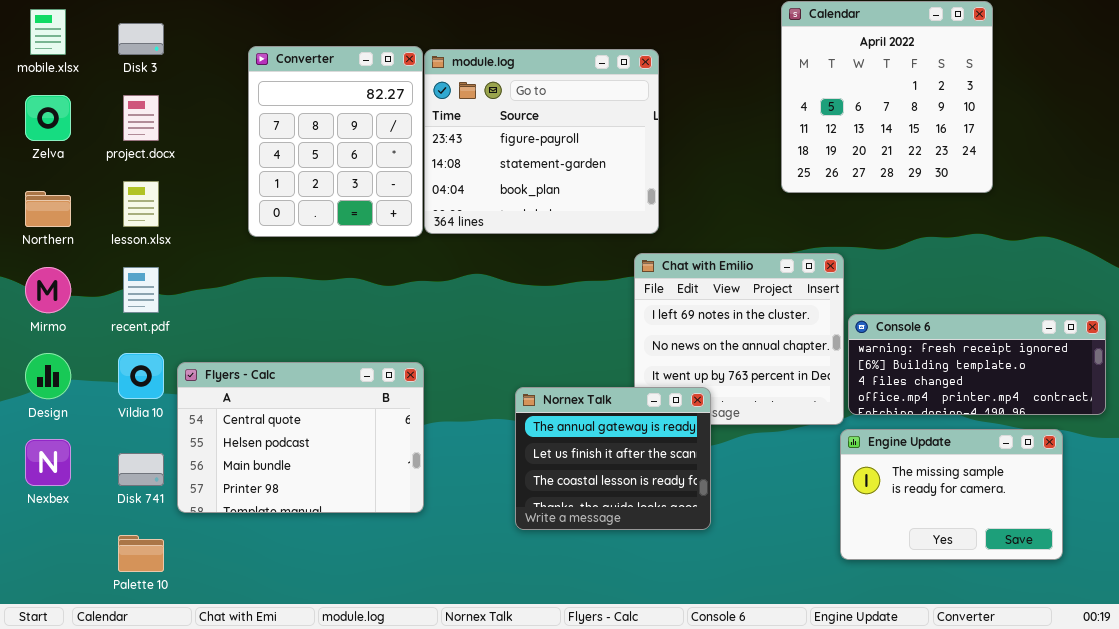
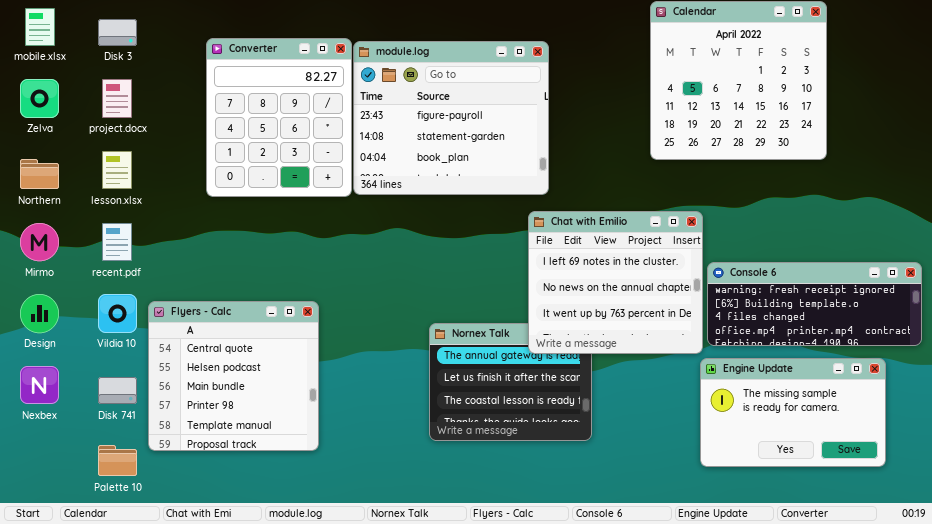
Chat with Emilio: [634,253,844,425] -> [528,211,703,354], raised
Flyers - Calc: [177,362,424,513] -> [148,301,319,451], resized

